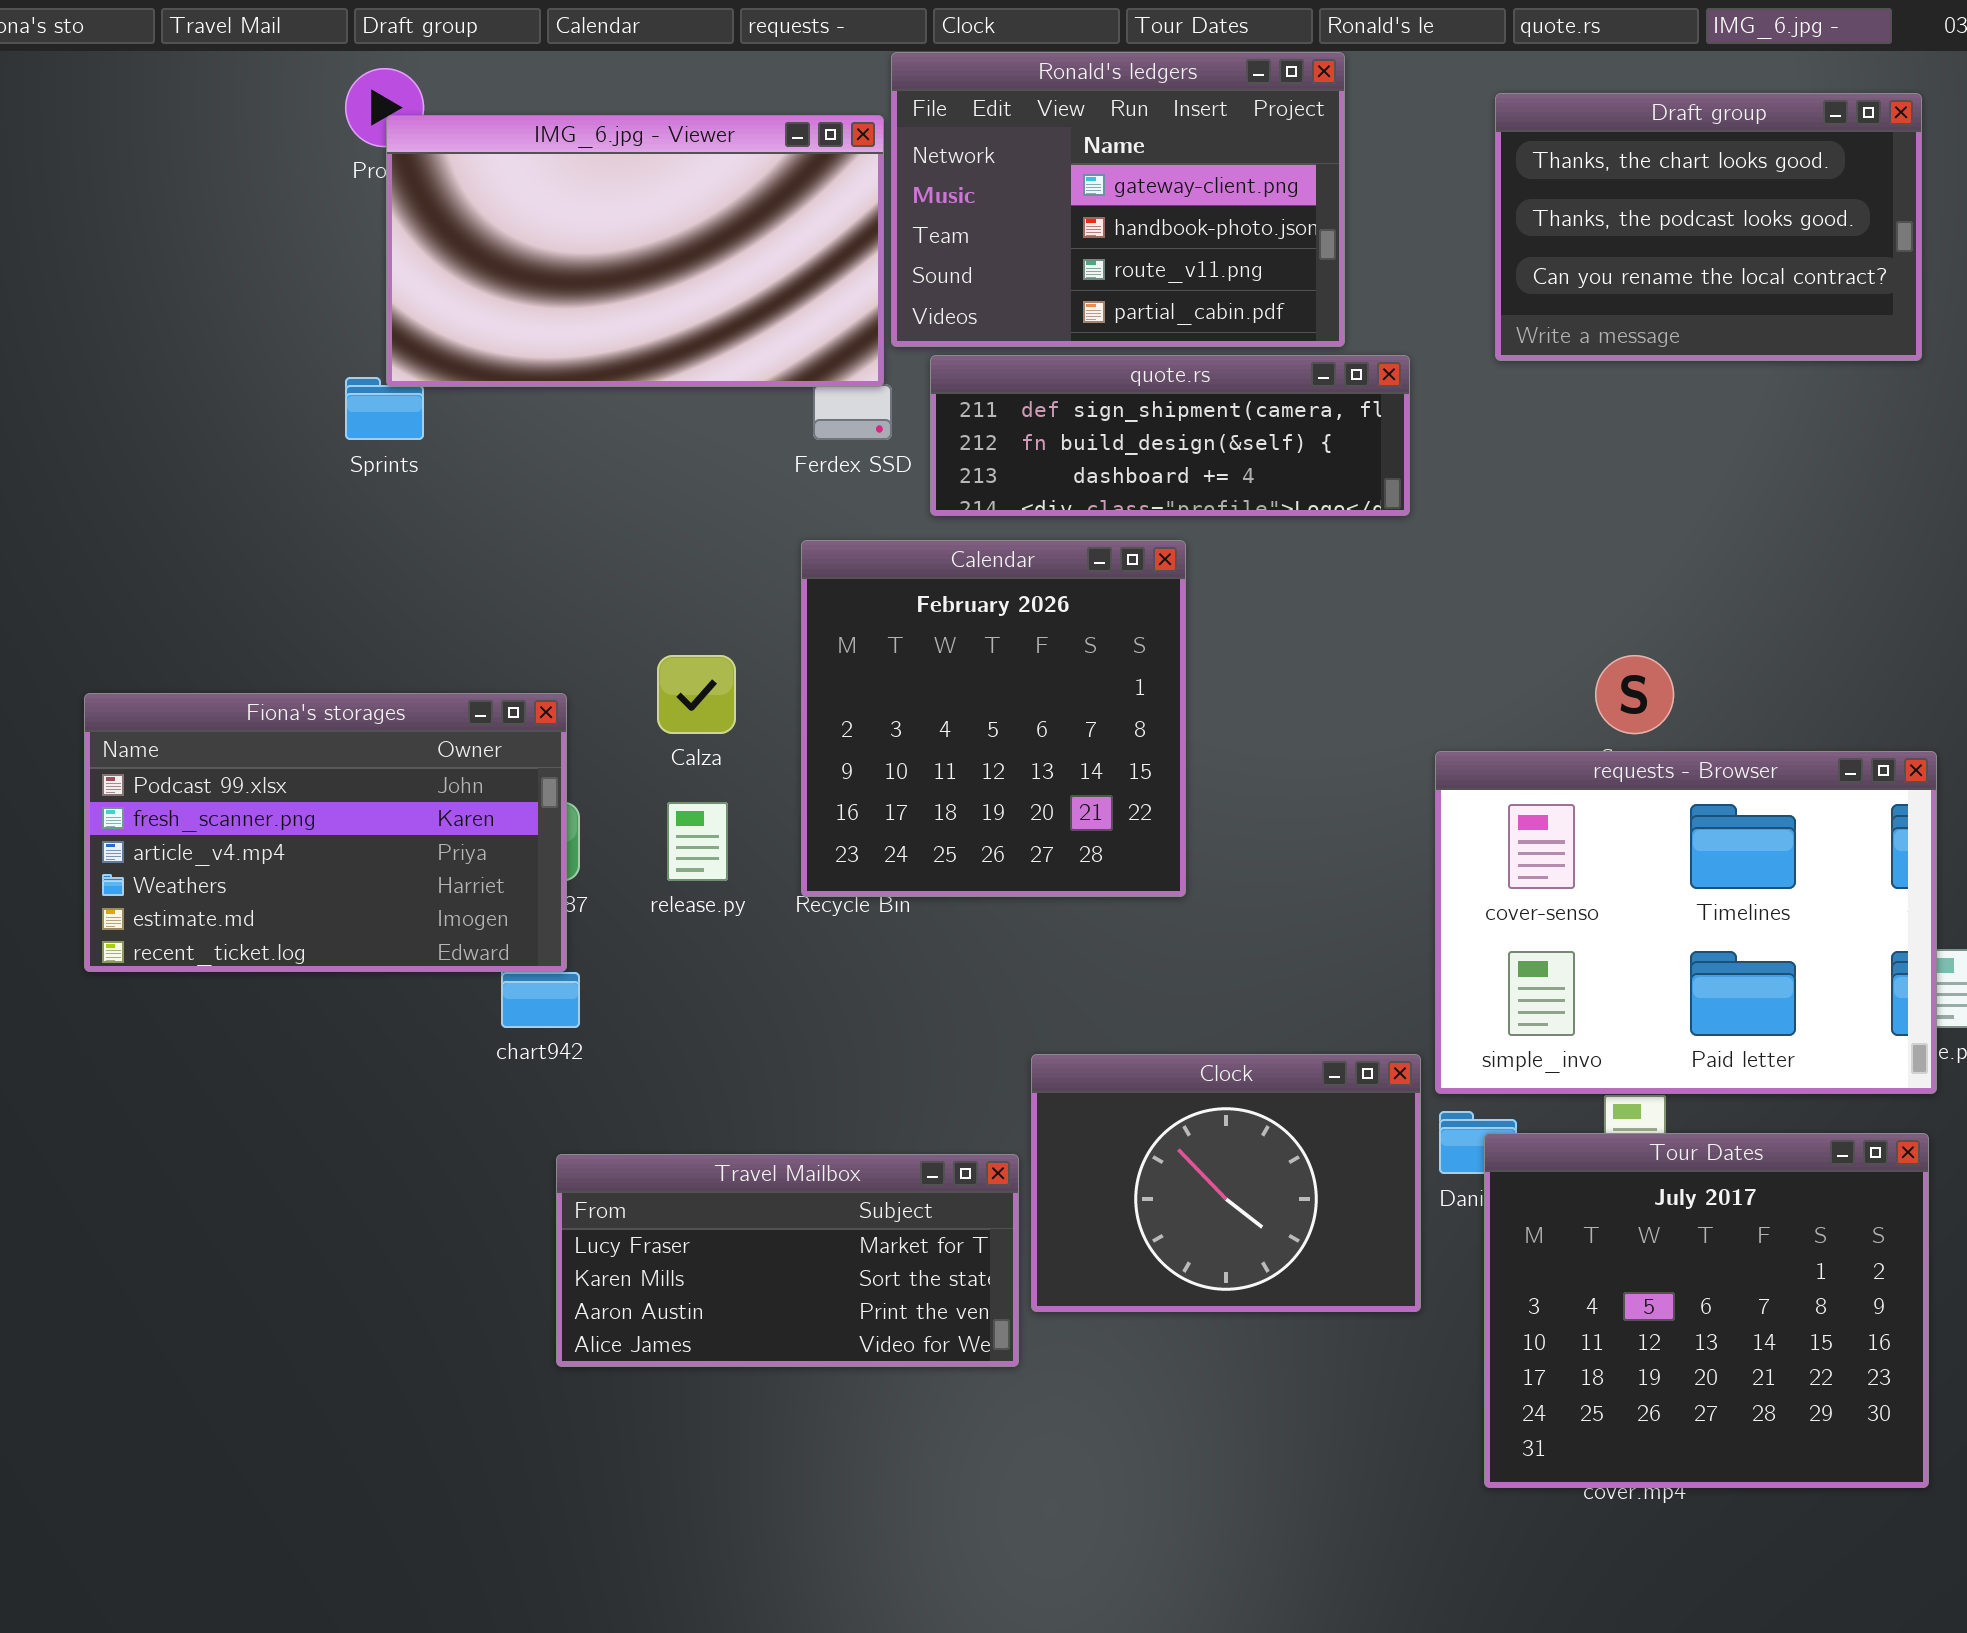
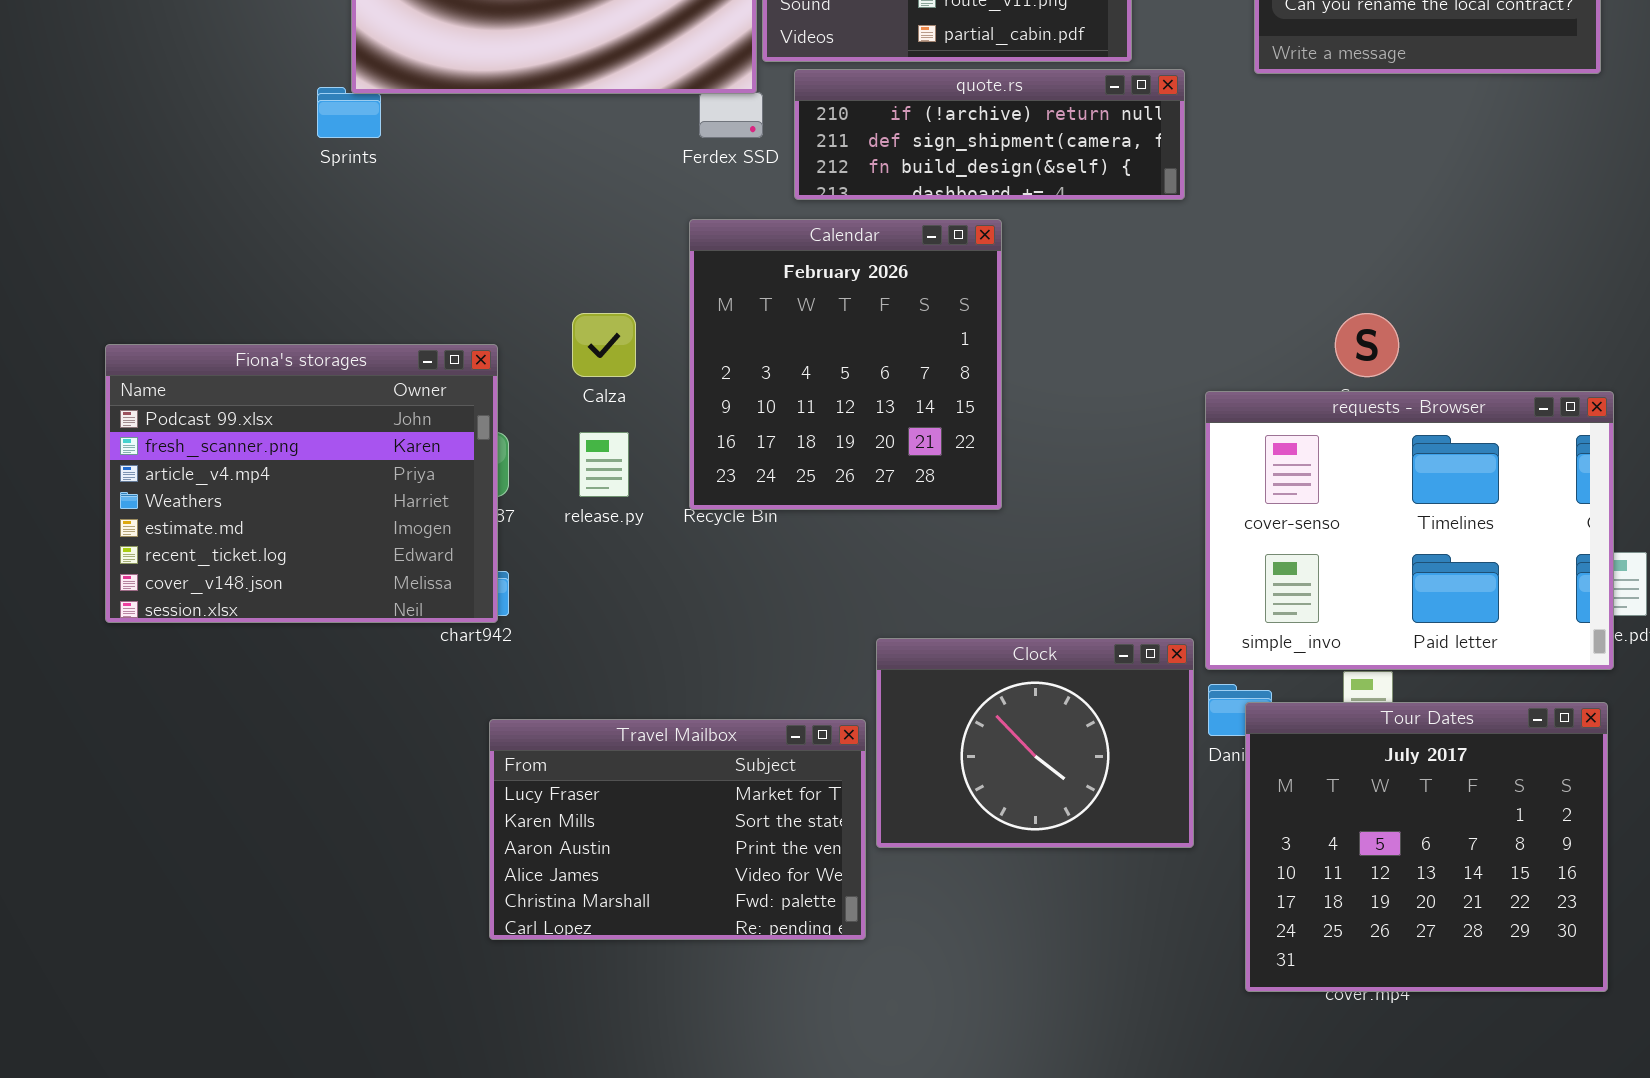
quote.rs: [930,355,1410,516] -> [794,69,1185,200], scrolled up 1 row
Fiona's storages: [84,693,567,972] -> [105,344,498,623], resized
Travel Mailbox: [556,1154,1019,1367] -> [489,719,866,940], resized

